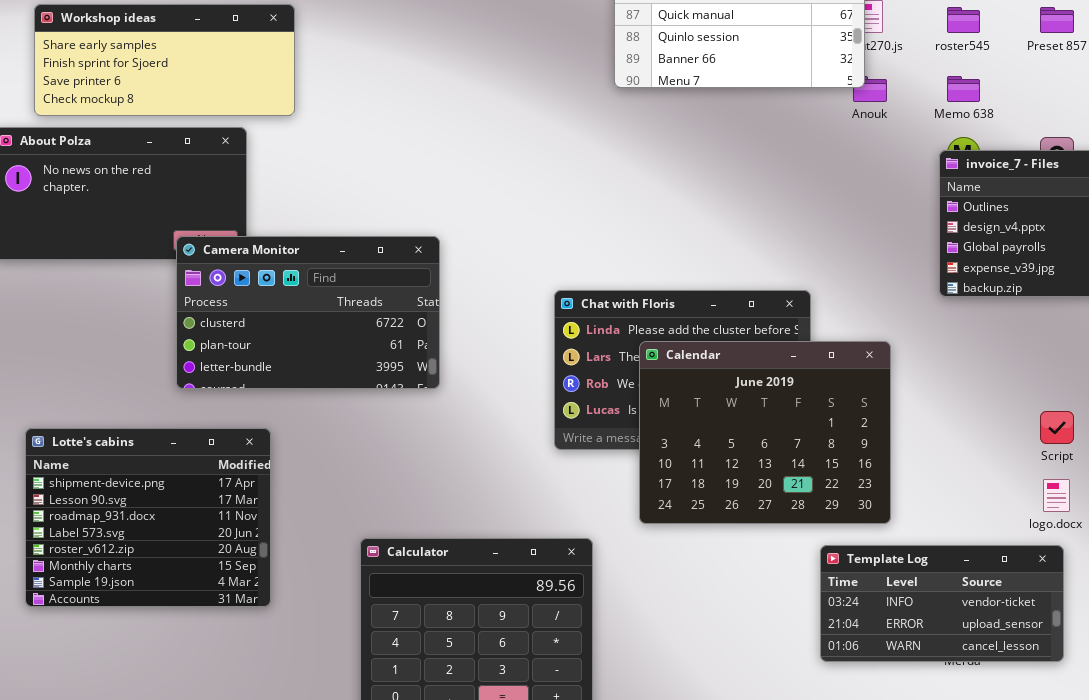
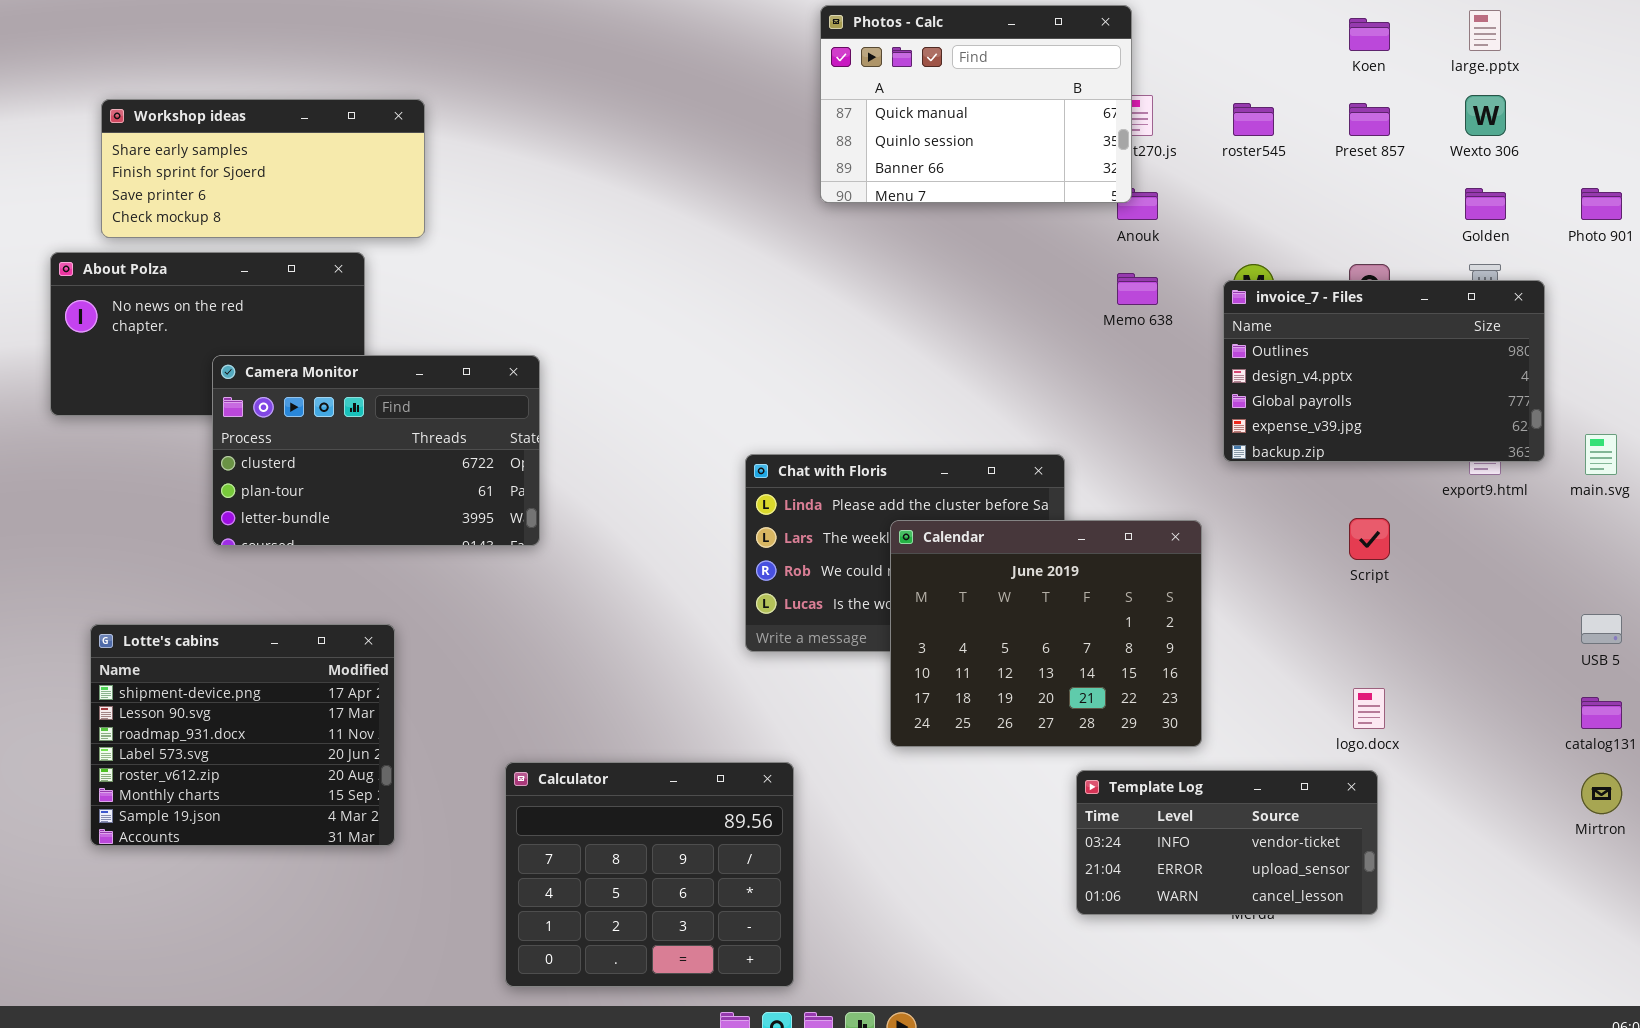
Memo 638: [947,76,980,102] -> [1117,273,1158,305], moved
Camera Monitor: [176,236,440,389] -> [212,355,540,546], moved
Calendar: [639,341,891,524] -> [890,520,1202,747], moved
Script: [1040,411,1074,444] -> [1349,518,1390,560], moved

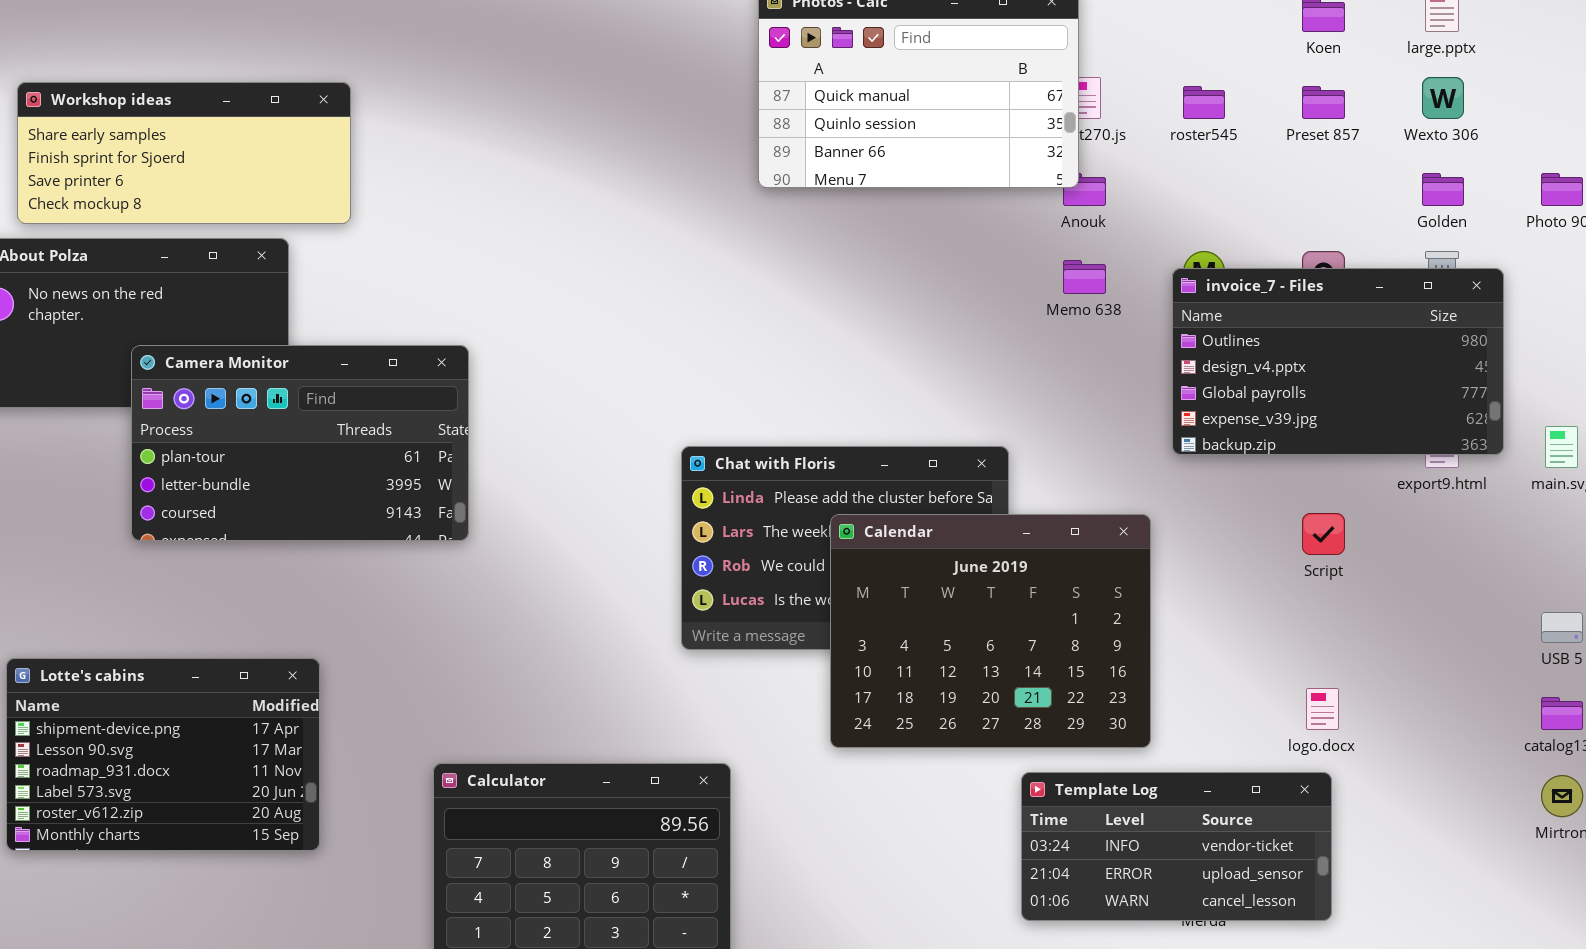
Camera Monitor: [212,355,540,546] -> [131,345,469,541], scrolled down 1 row
Lotte's cabins: [90,624,395,846] -> [6,658,320,851], resized

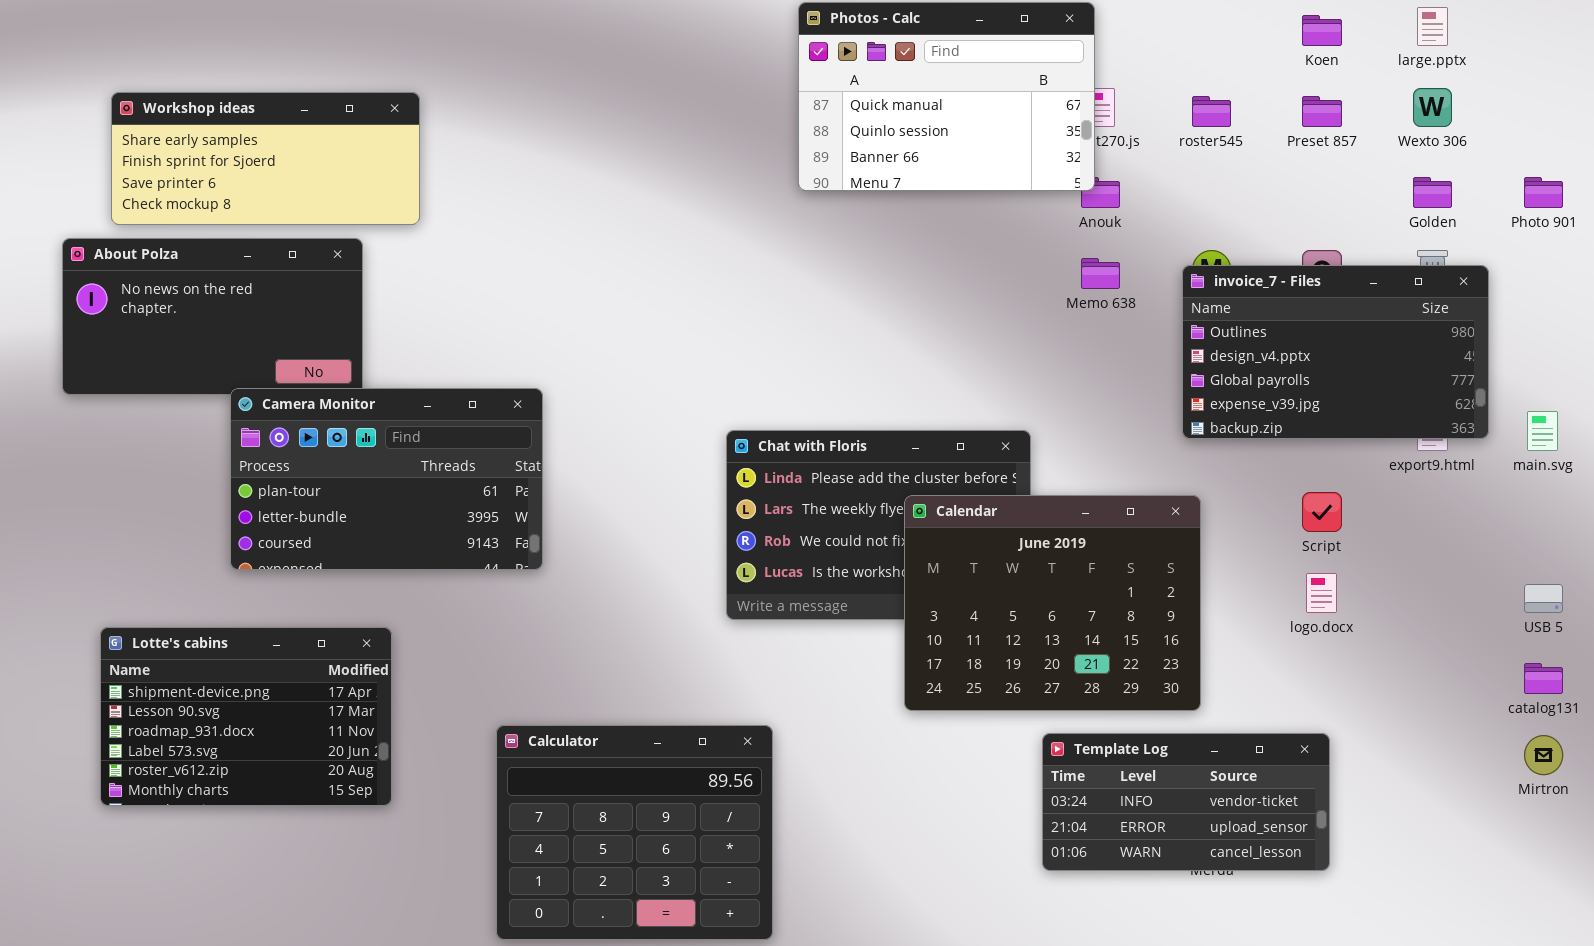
Camera Monitor: [131,345,469,541] -> [230,388,543,570], moved
Calendar: [830,514,1151,748] -> [904,495,1201,711], moved
logo.docx: [1306,688,1339,730] -> [1306,573,1337,613], moved

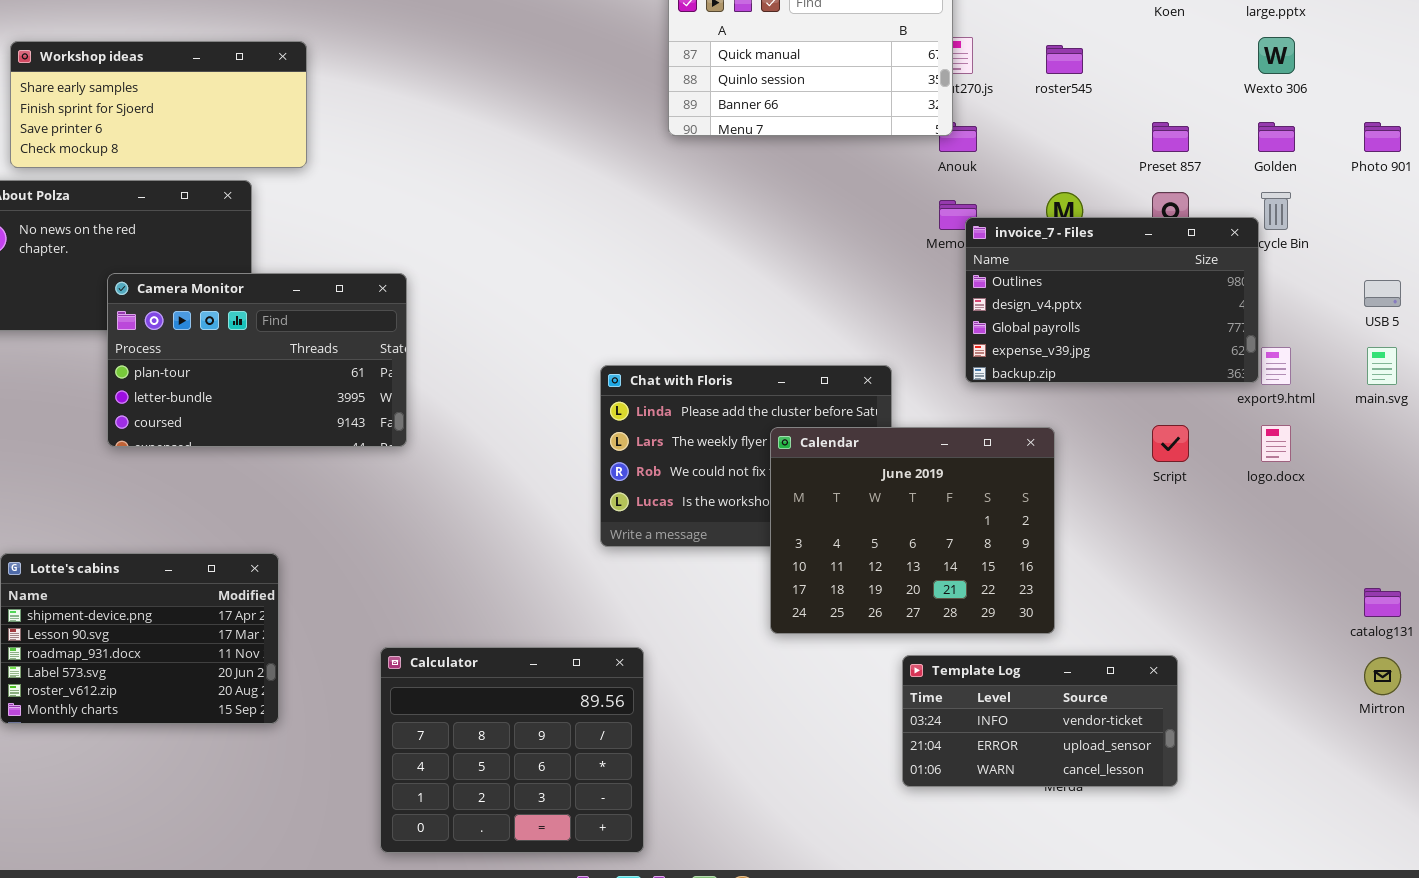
Preset 857: [1302,96,1342,127] -> [1152,122,1189,152], moved
invoice_7 - Files: [1182,265,1489,439] -> [965,217,1259,383], moved
Camera Monitor: [230,388,543,570] -> [107,273,407,447], moved
logo.docx: [1306,573,1337,613] -> [1261,425,1291,462], moved
USB 5: [1524,584,1563,613] -> [1364,280,1401,307], moved

